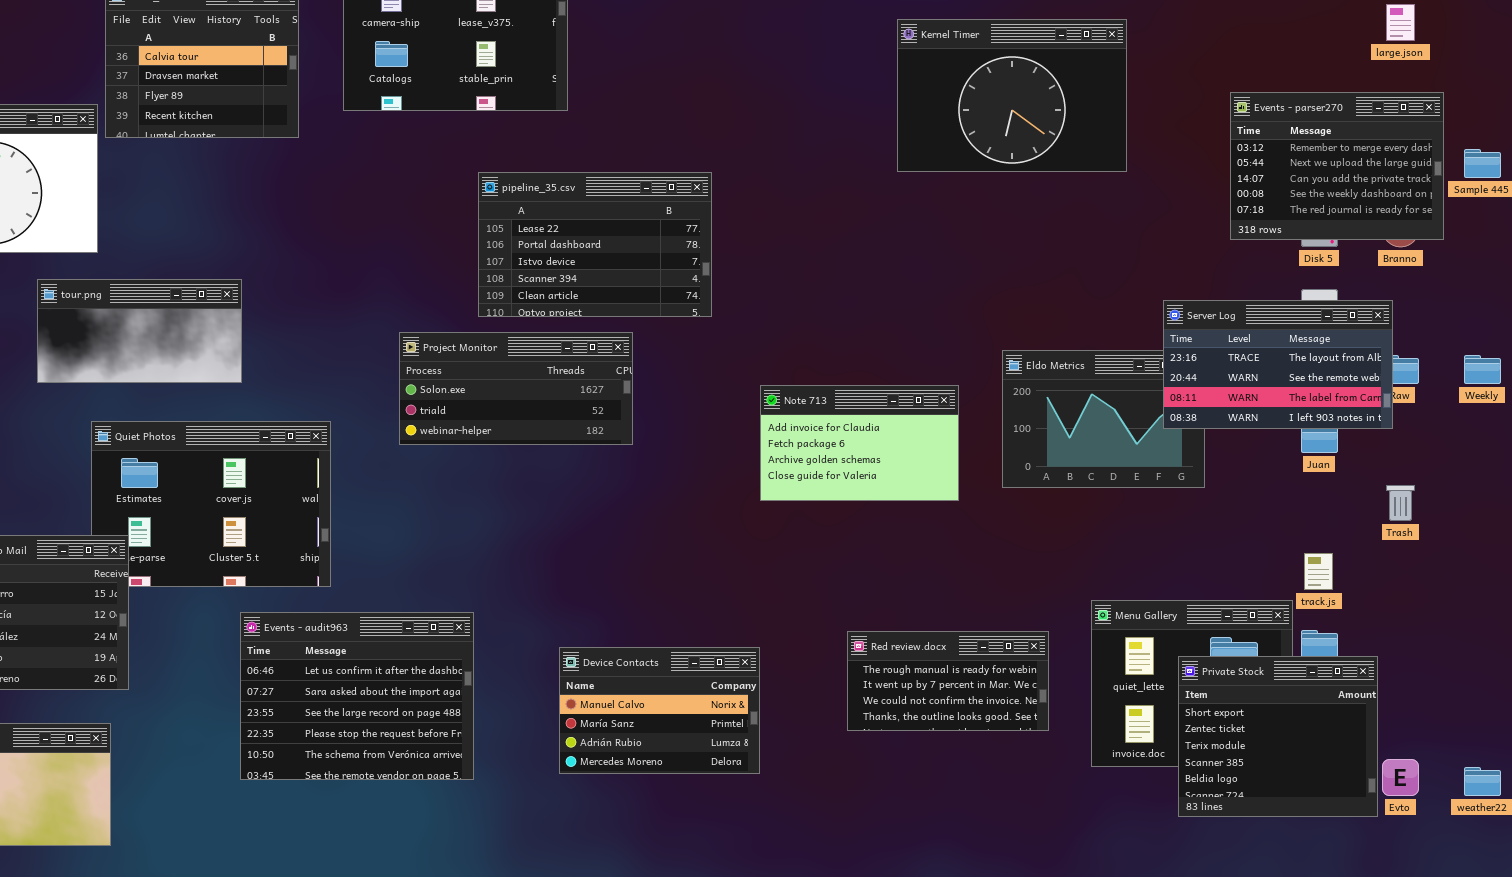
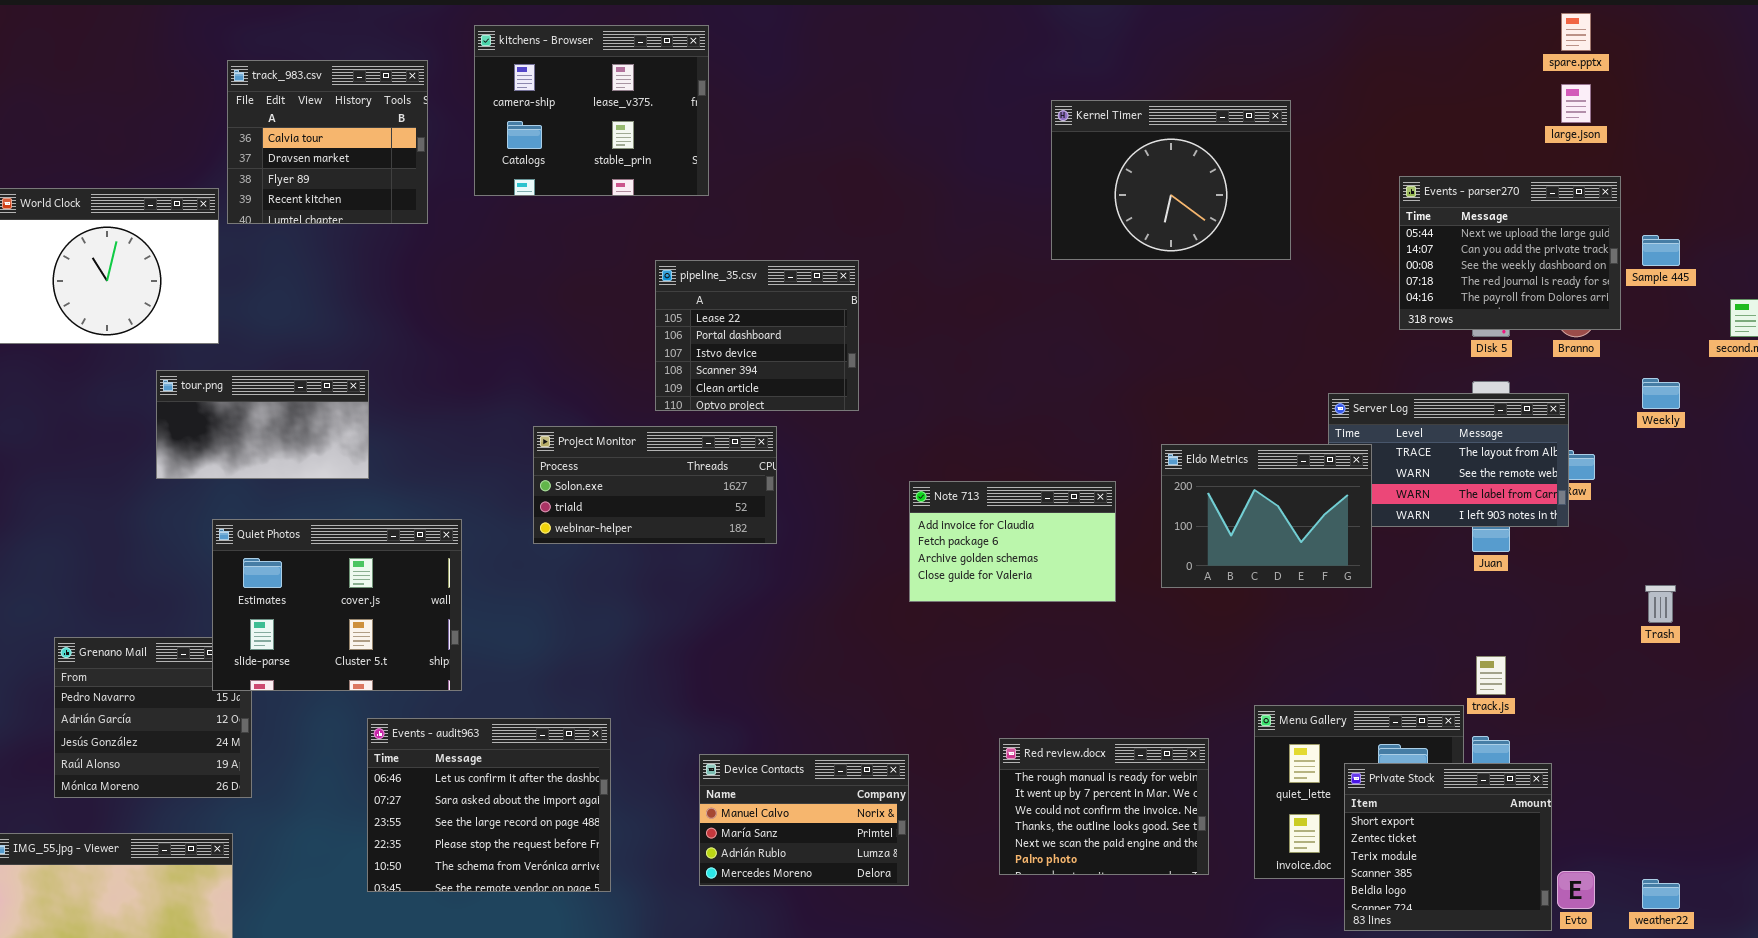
Events - parser270: [1230,92,1444,240] -> [1399,176,1621,330], scrolled down 1 row
pipeline_35.csv: [478,172,712,317] -> [655,260,859,411], resized
Eldo Metrics: [1002,350,1205,488] -> [1161,444,1372,588], raised
Weekly: [1464,355,1501,384] -> [1642,378,1680,409], moved
Quiet Photos: [91,421,331,587] -> [212,519,462,691], raised
Trash: [1386,485,1415,521] -> [1645,585,1676,623], moved
Red review.docx: [847,631,1049,731] -> [999,738,1209,875], resized

